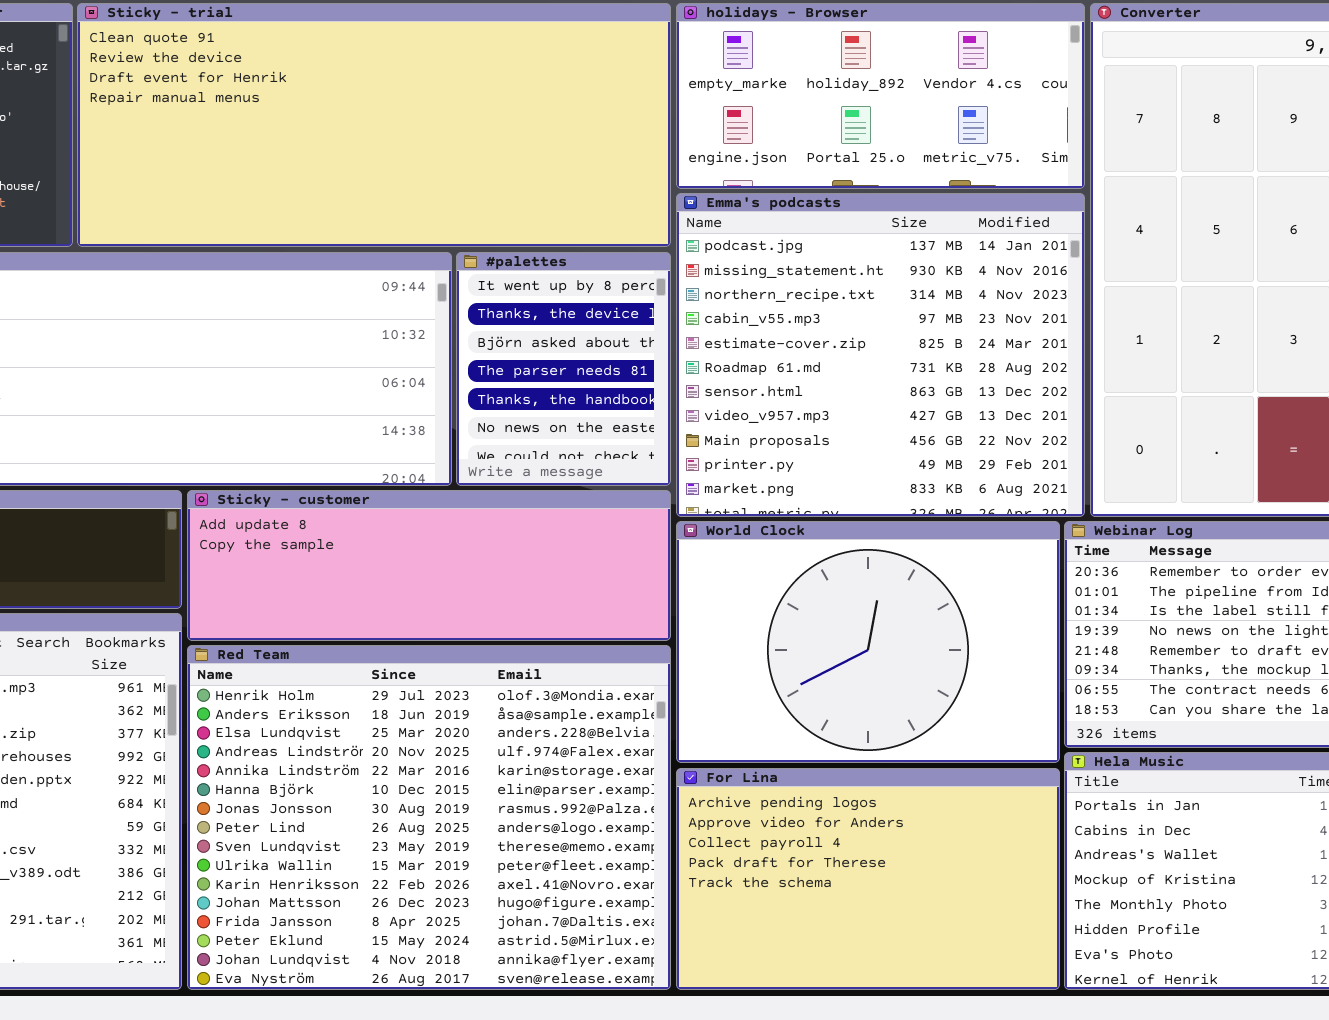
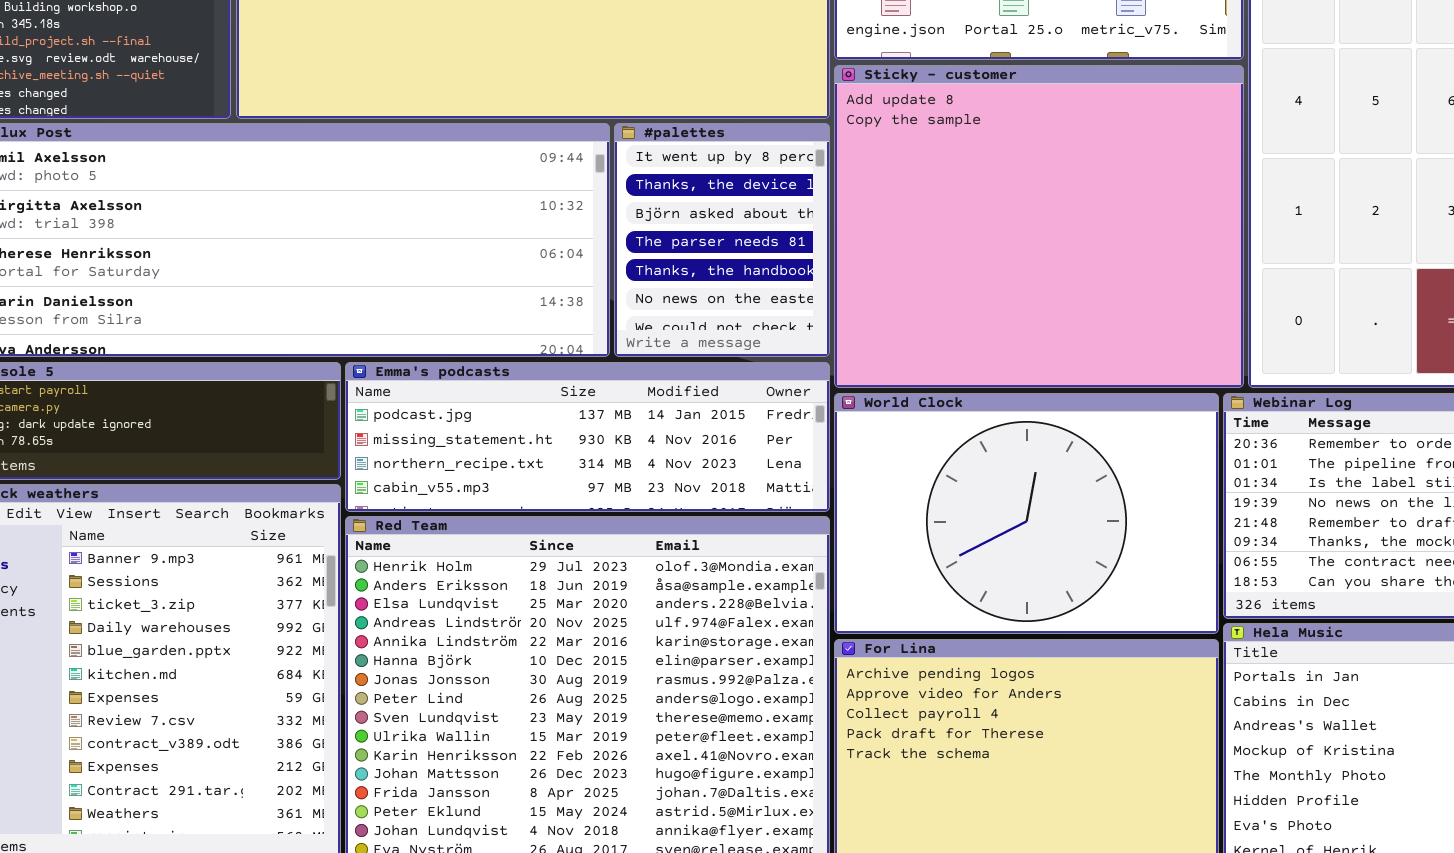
Emma's podcasts: [676,193,1085,517] -> [345,362,830,512], moved, resized
Sticky - customer: [187,490,671,641] -> [834,65,1244,388], moved, resized

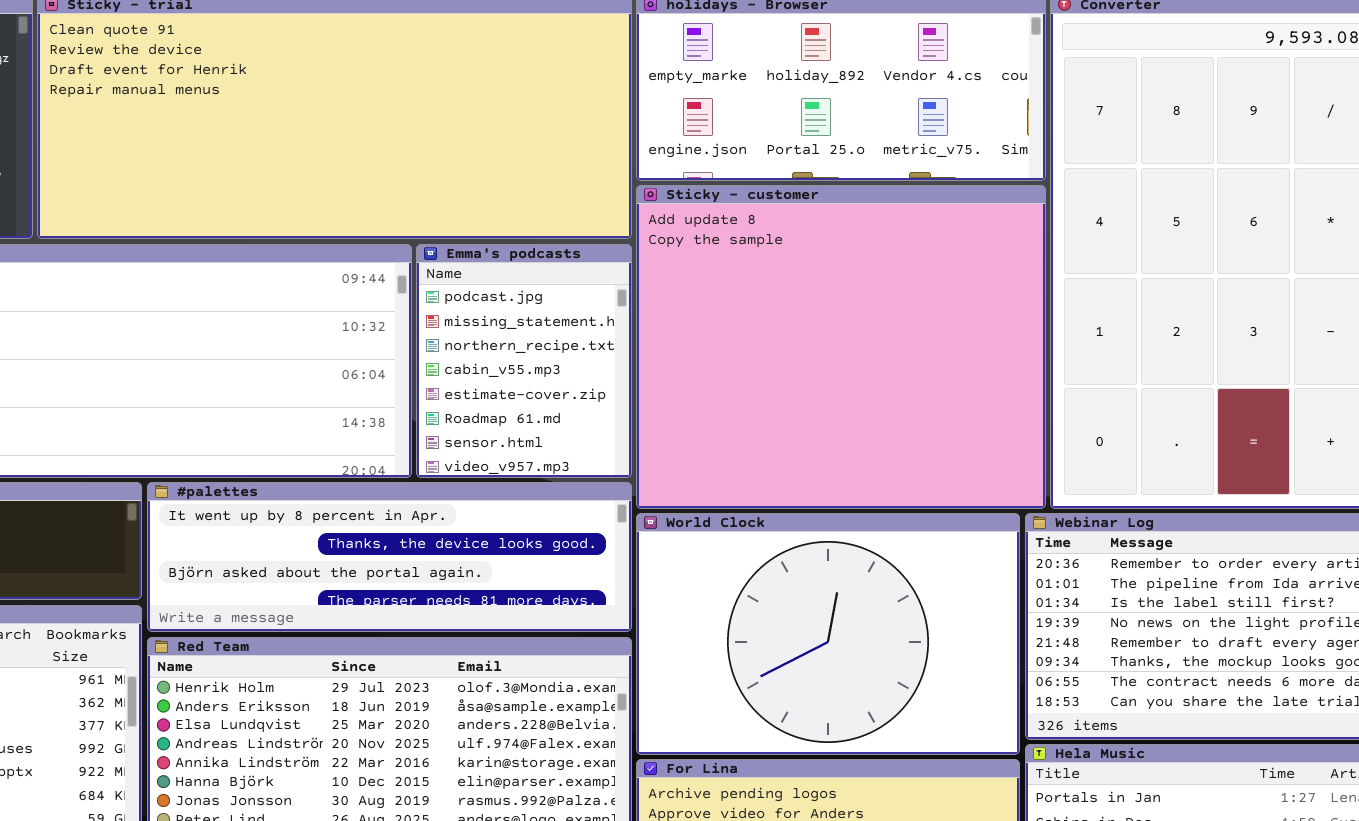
#palettes: [614,123,830,357] -> [147,482,632,632], moved, resized
Emma's podcasts: [345,362,830,512] -> [416,244,632,478], moved, resized

